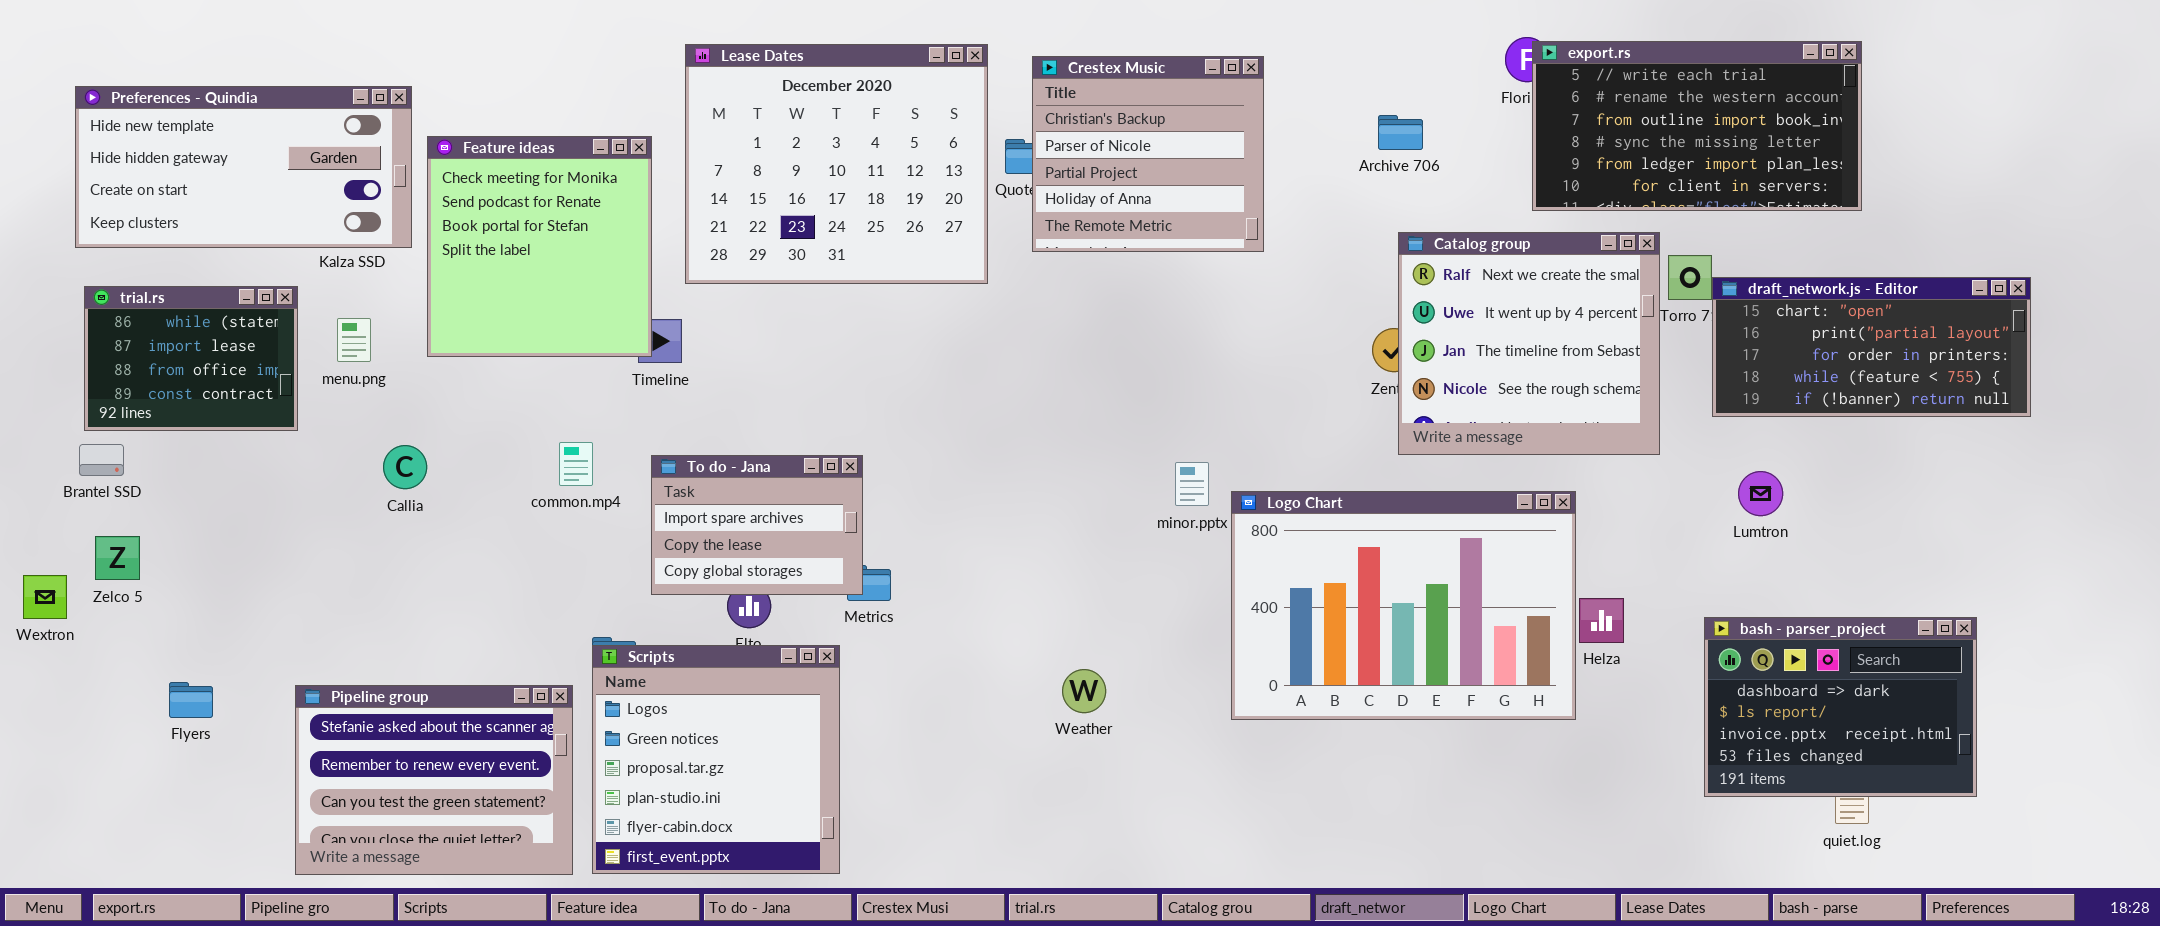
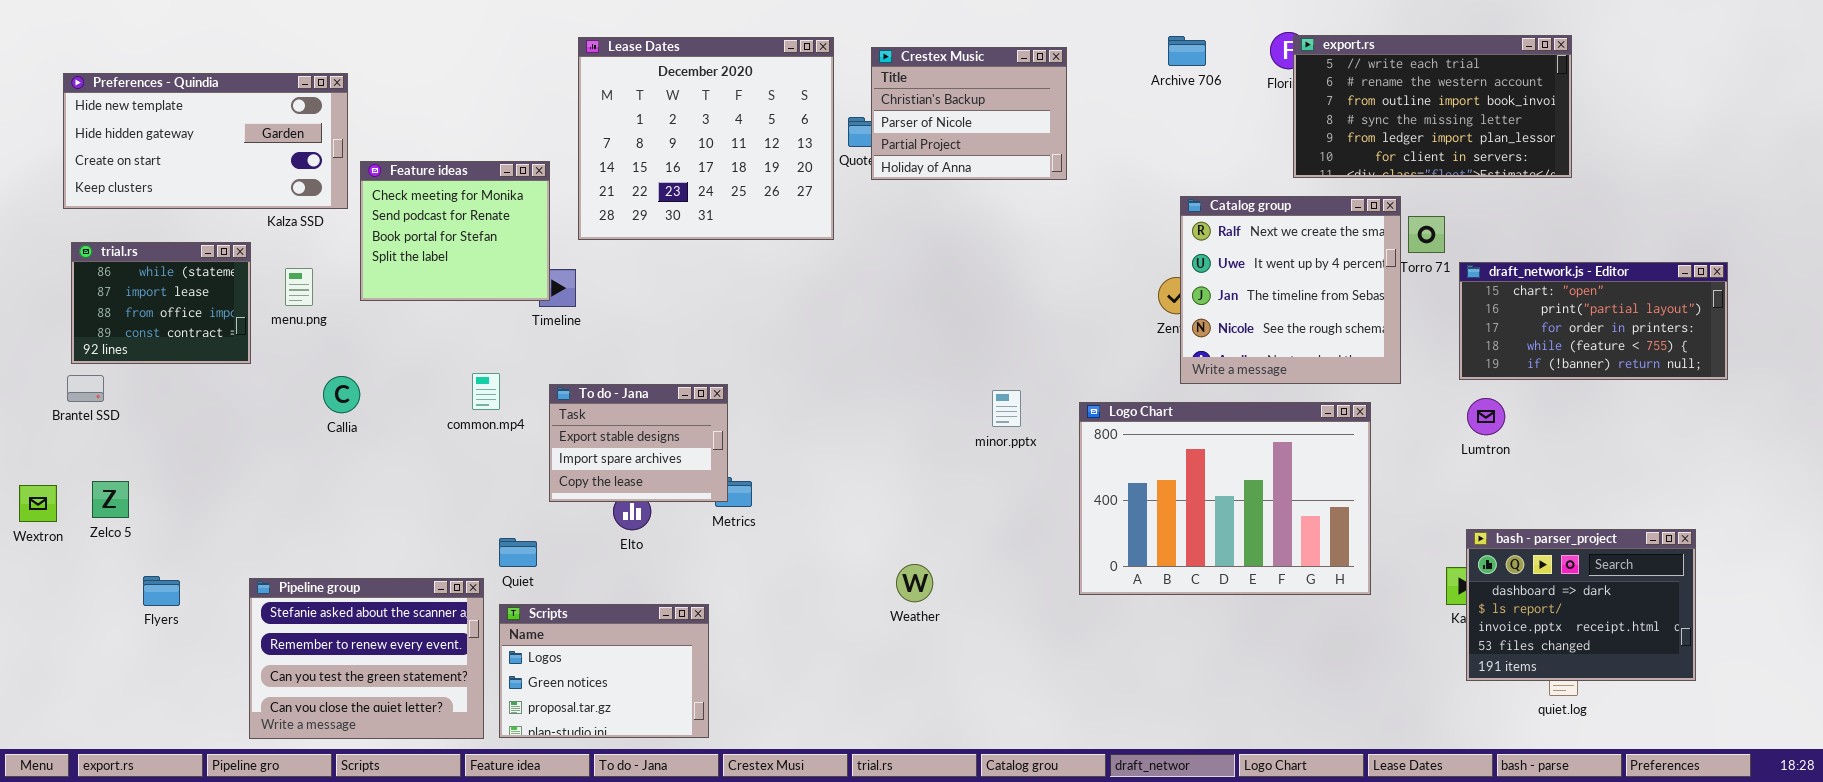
Crestex Music: [1032,56,1264,252] -> [871,47,1067,180], resized
Archive 706: [1378,115,1423,150] -> [1168,36,1206,66], moved
Feature ideas: [427,136,652,357] -> [360,161,550,301], resized
draft_network.js - Editor: [1712,277,2031,417] -> [1459,262,1728,380], moved
To do - Jana: [651,455,863,595] -> [549,384,728,502], scrolled up 1 row
Logo Chart: [1231,491,1576,720] -> [1079,402,1371,595], moved
Zelco 5: [95,536,140,580] -> [92,481,129,518], moved
bash - parser_project: [1704,617,1977,797] -> [1466,529,1696,681], moved
Scripts: [592,645,840,874] -> [499,604,709,738], resized

